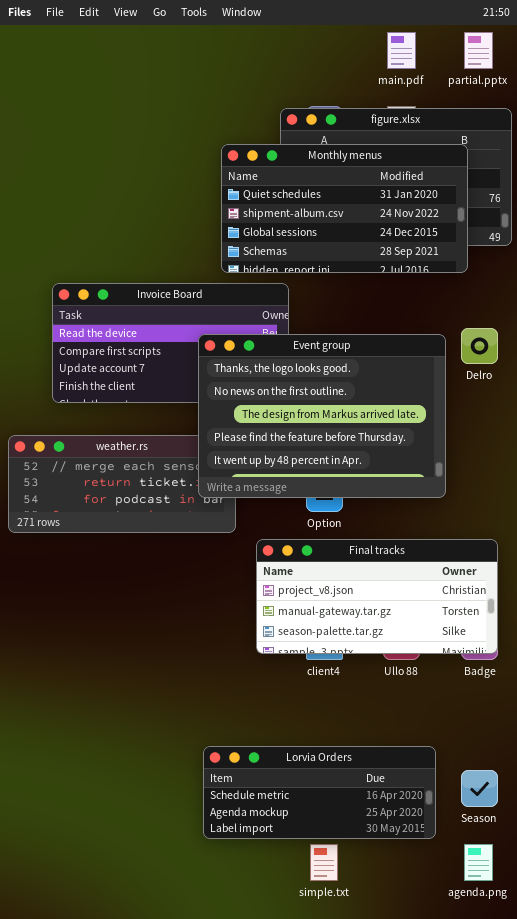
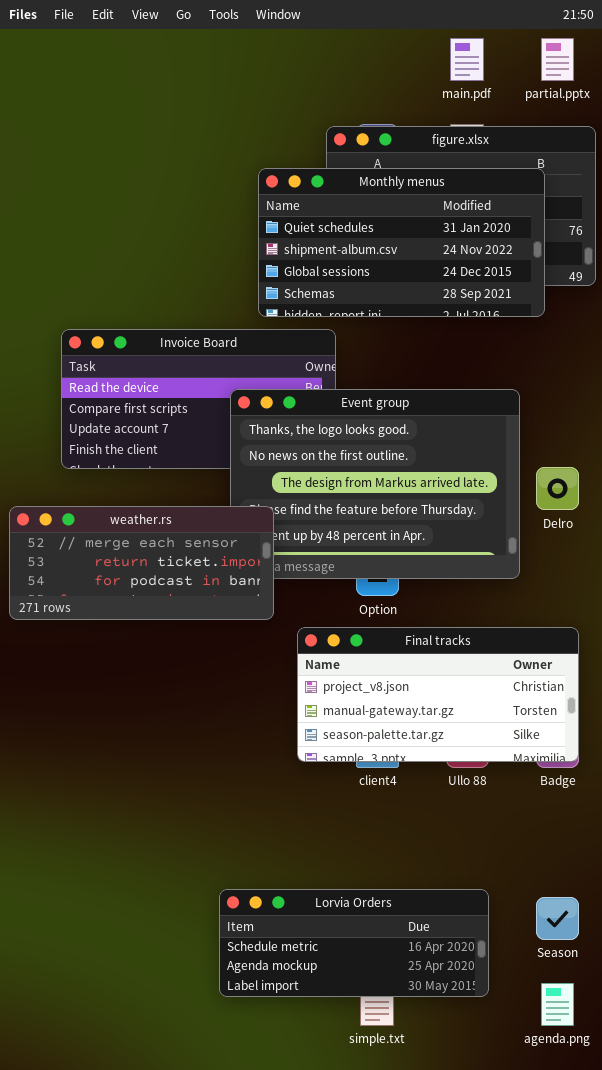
Delro: [461,328,498,364] -> [536,467,579,510], moved
weather.rs: [8,435,236,533] -> [9,506,274,620], raised
Lorvia Orders: [203,746,436,839] -> [219,889,489,997], moved

